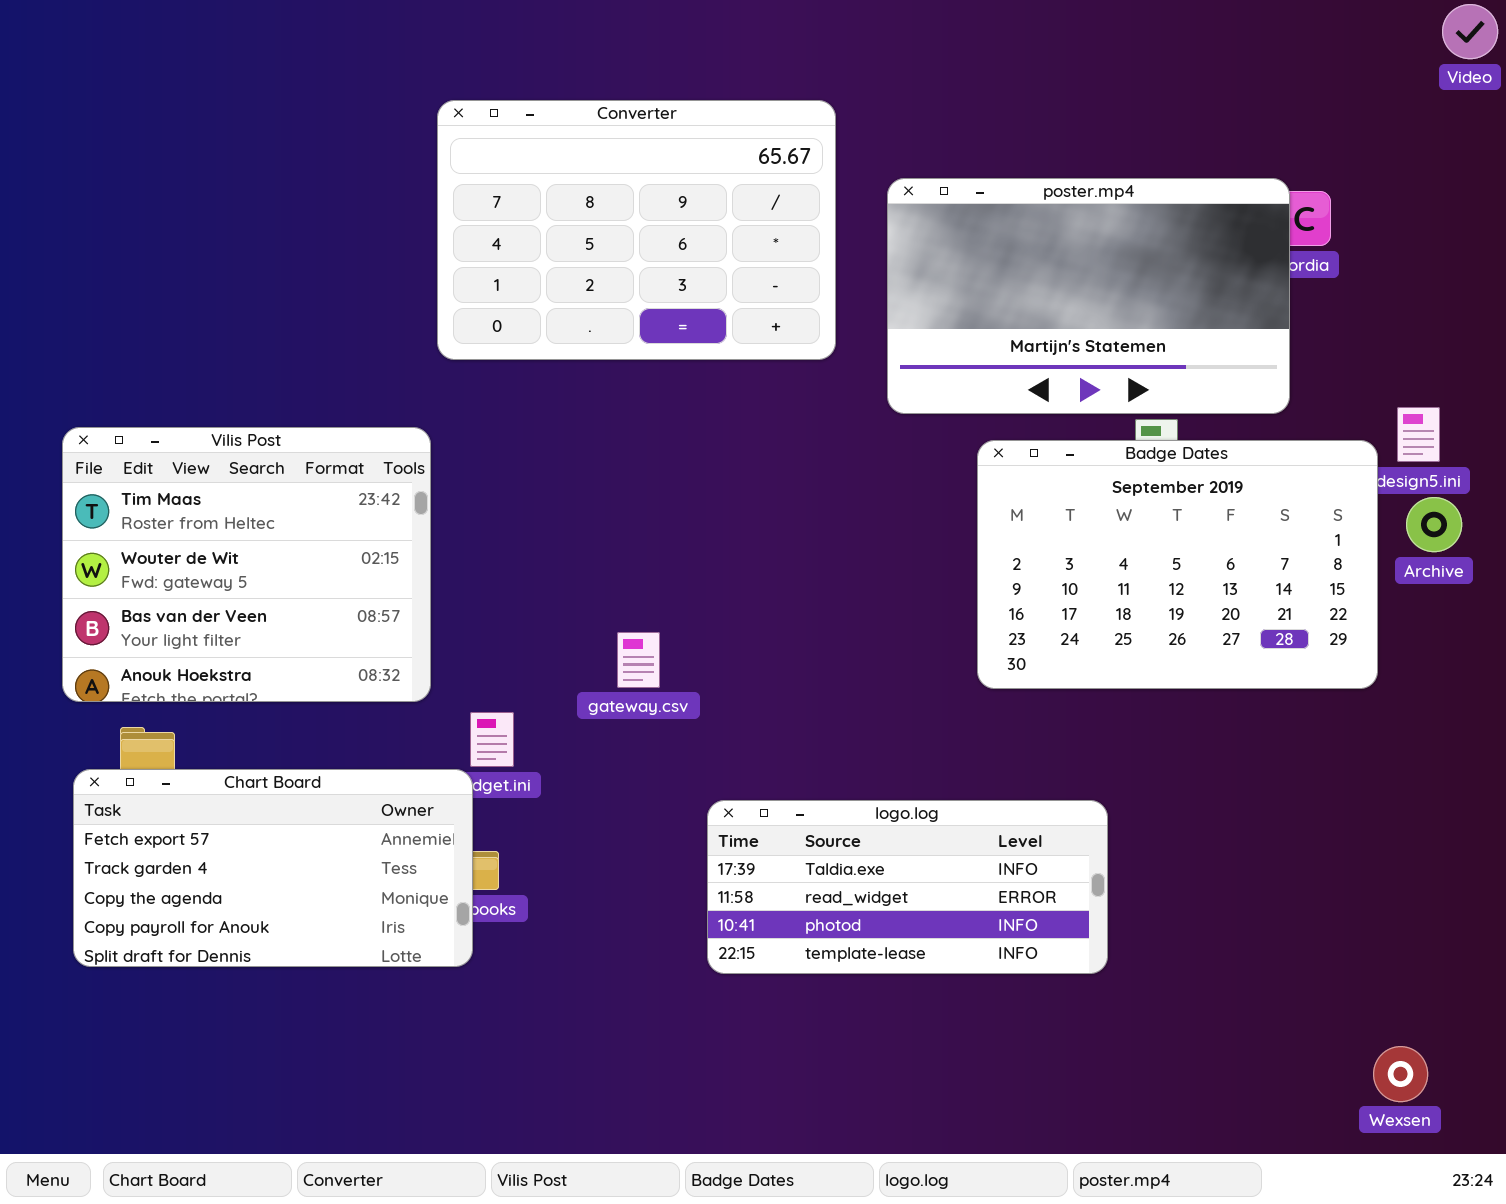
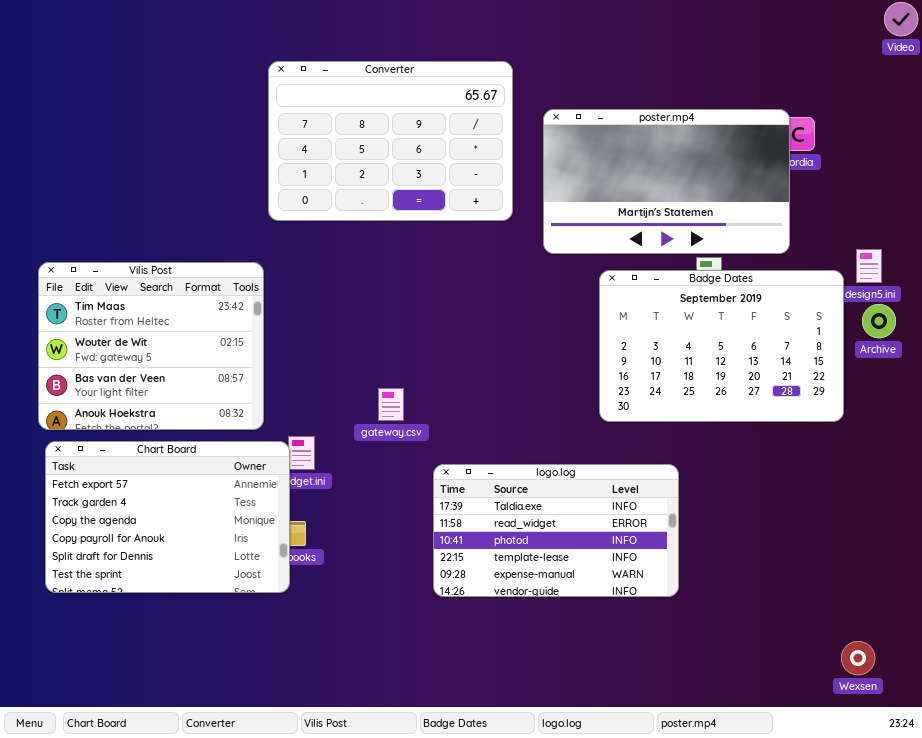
Chart Board: [73,769,473,967] -> [45,441,290,593], resized
logo.log: [707,800,1108,974] -> [433,464,679,597], resized

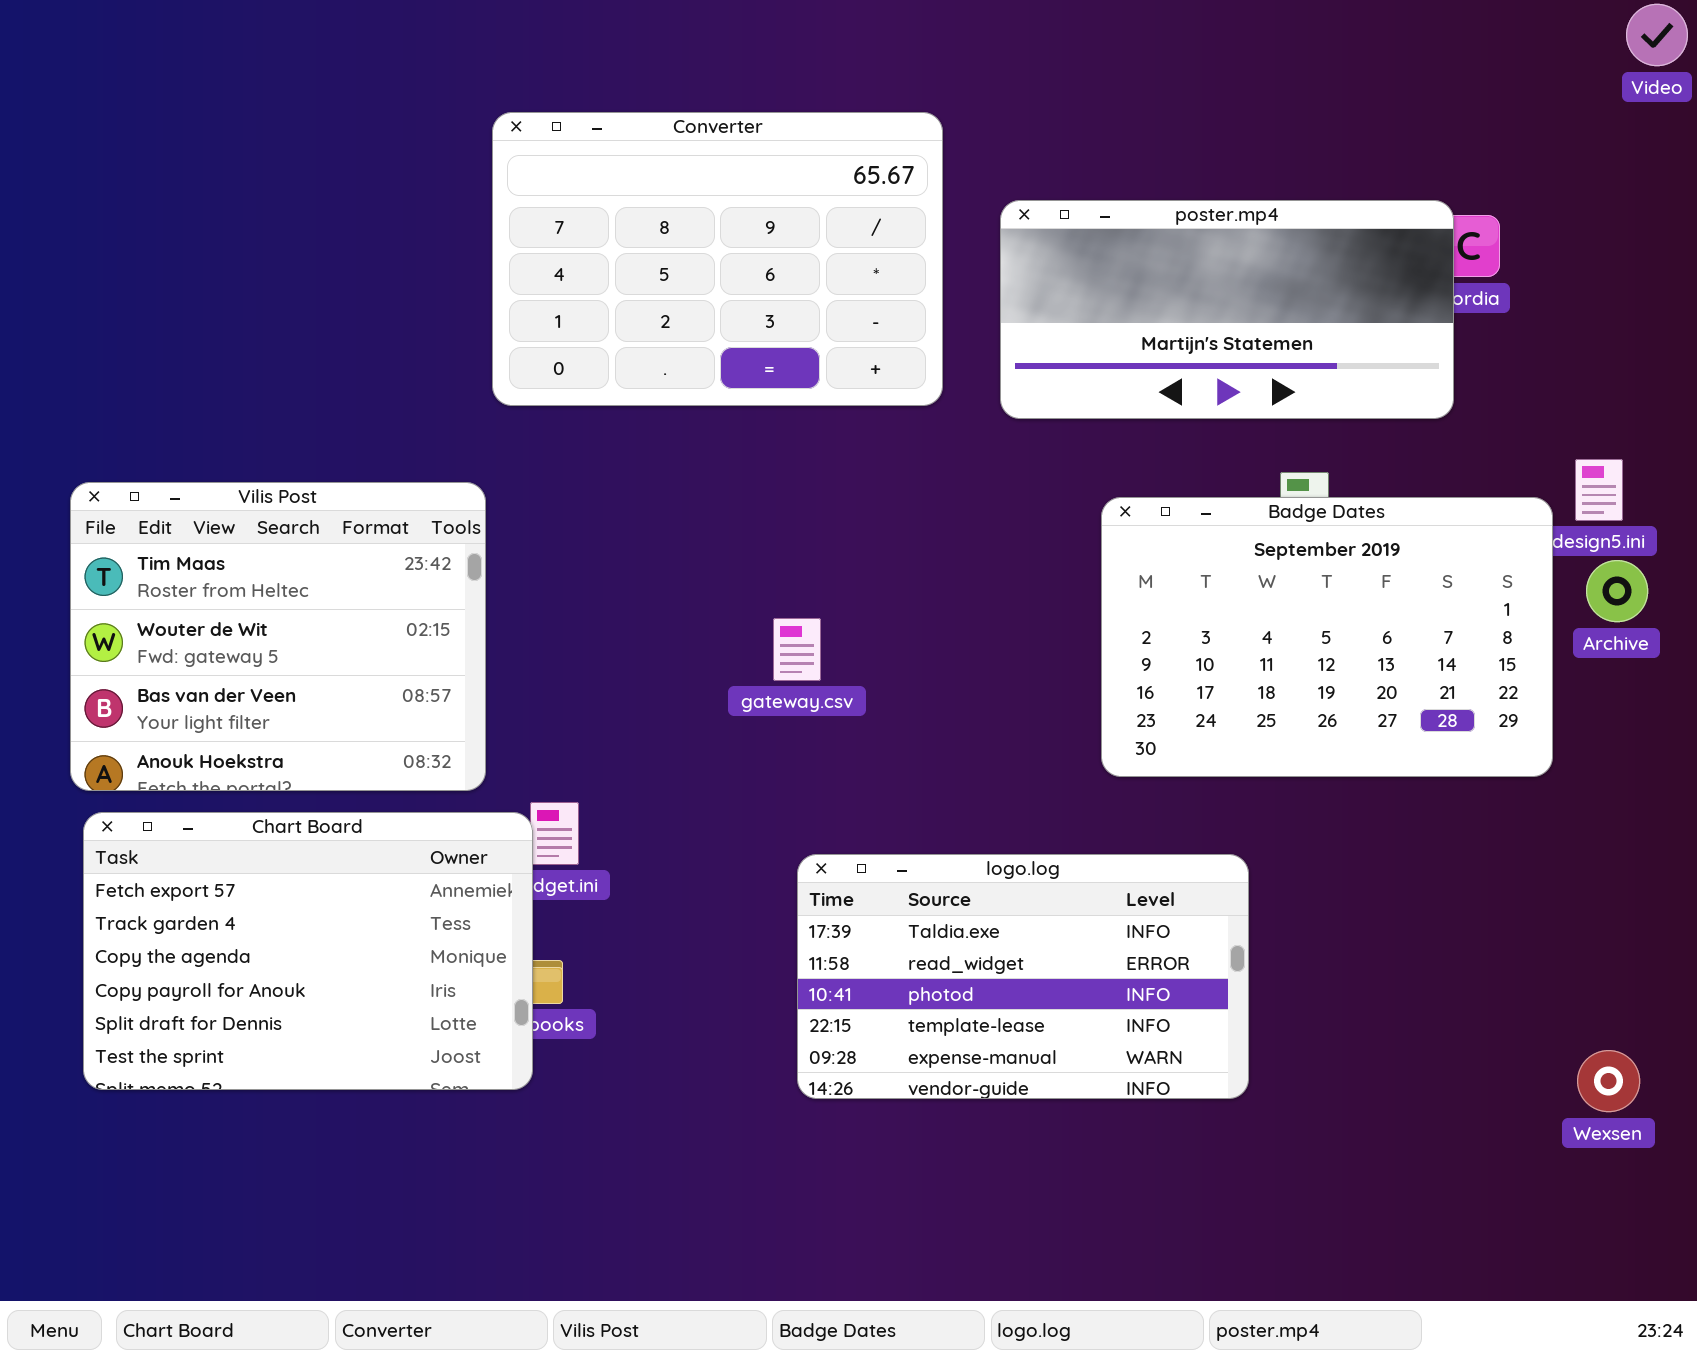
poster.mp4: [543,109,790,254] -> [1000,200,1454,419], resized
gateway.csv: [378,388,404,421] -> [773,618,821,681], moved
Wexsen: [841,641,875,675] -> [1577,1050,1640,1112], moved

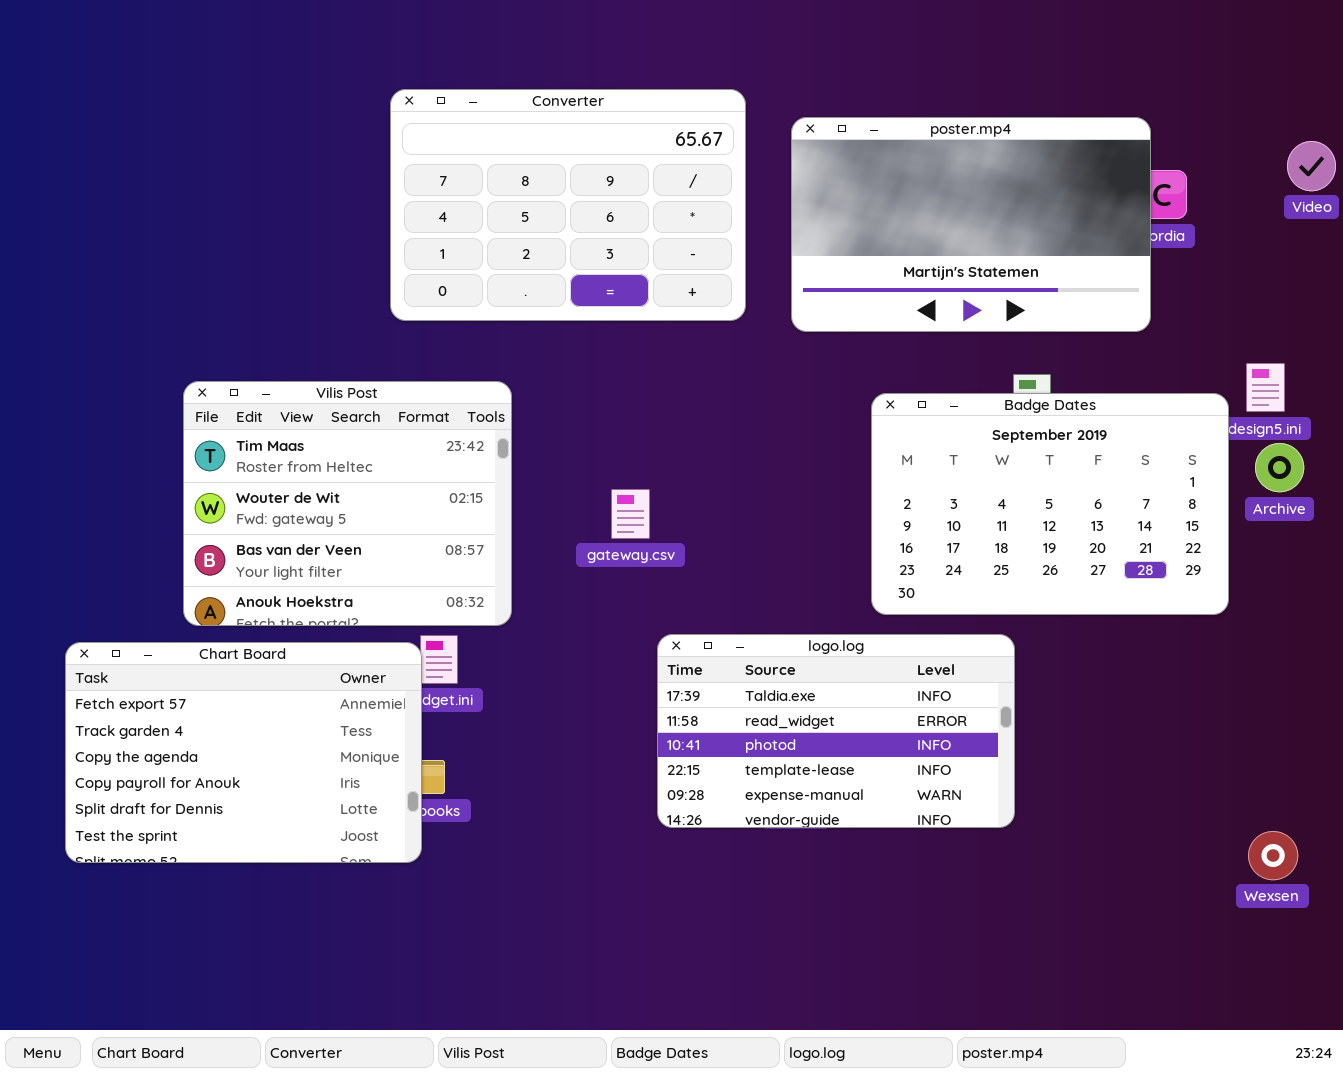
Video: [1626,4,1688,66] -> [1287,141,1336,191], moved
poster.mp4: [1000,200,1454,419] -> [791,117,1151,332], resized
Vilis Post: [70,482,486,791] -> [183,381,512,626], moved
logo.log: [797,854,1249,1099] -> [657,634,1015,828], moved

